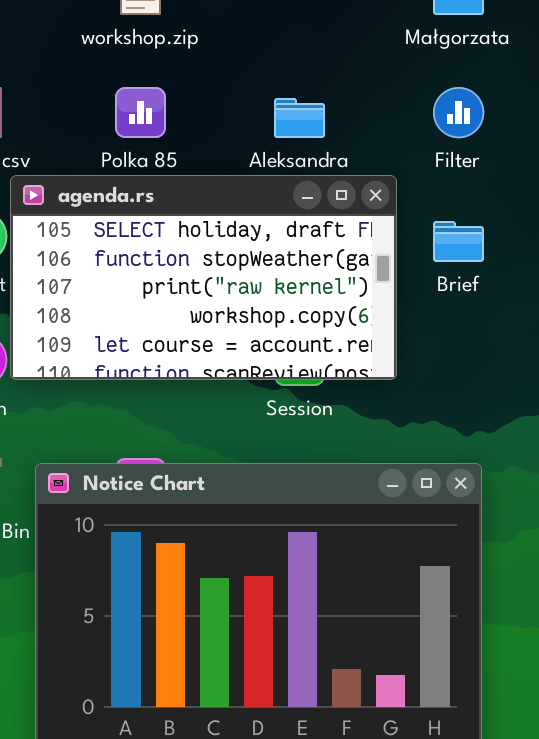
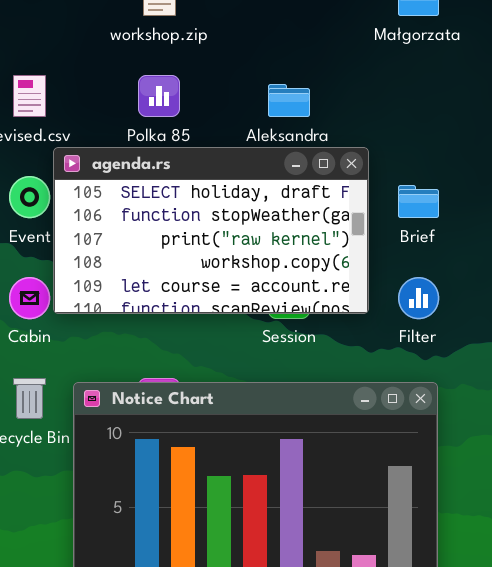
Filter: [433,87,484,138] -> [398,277,439,319], moved

